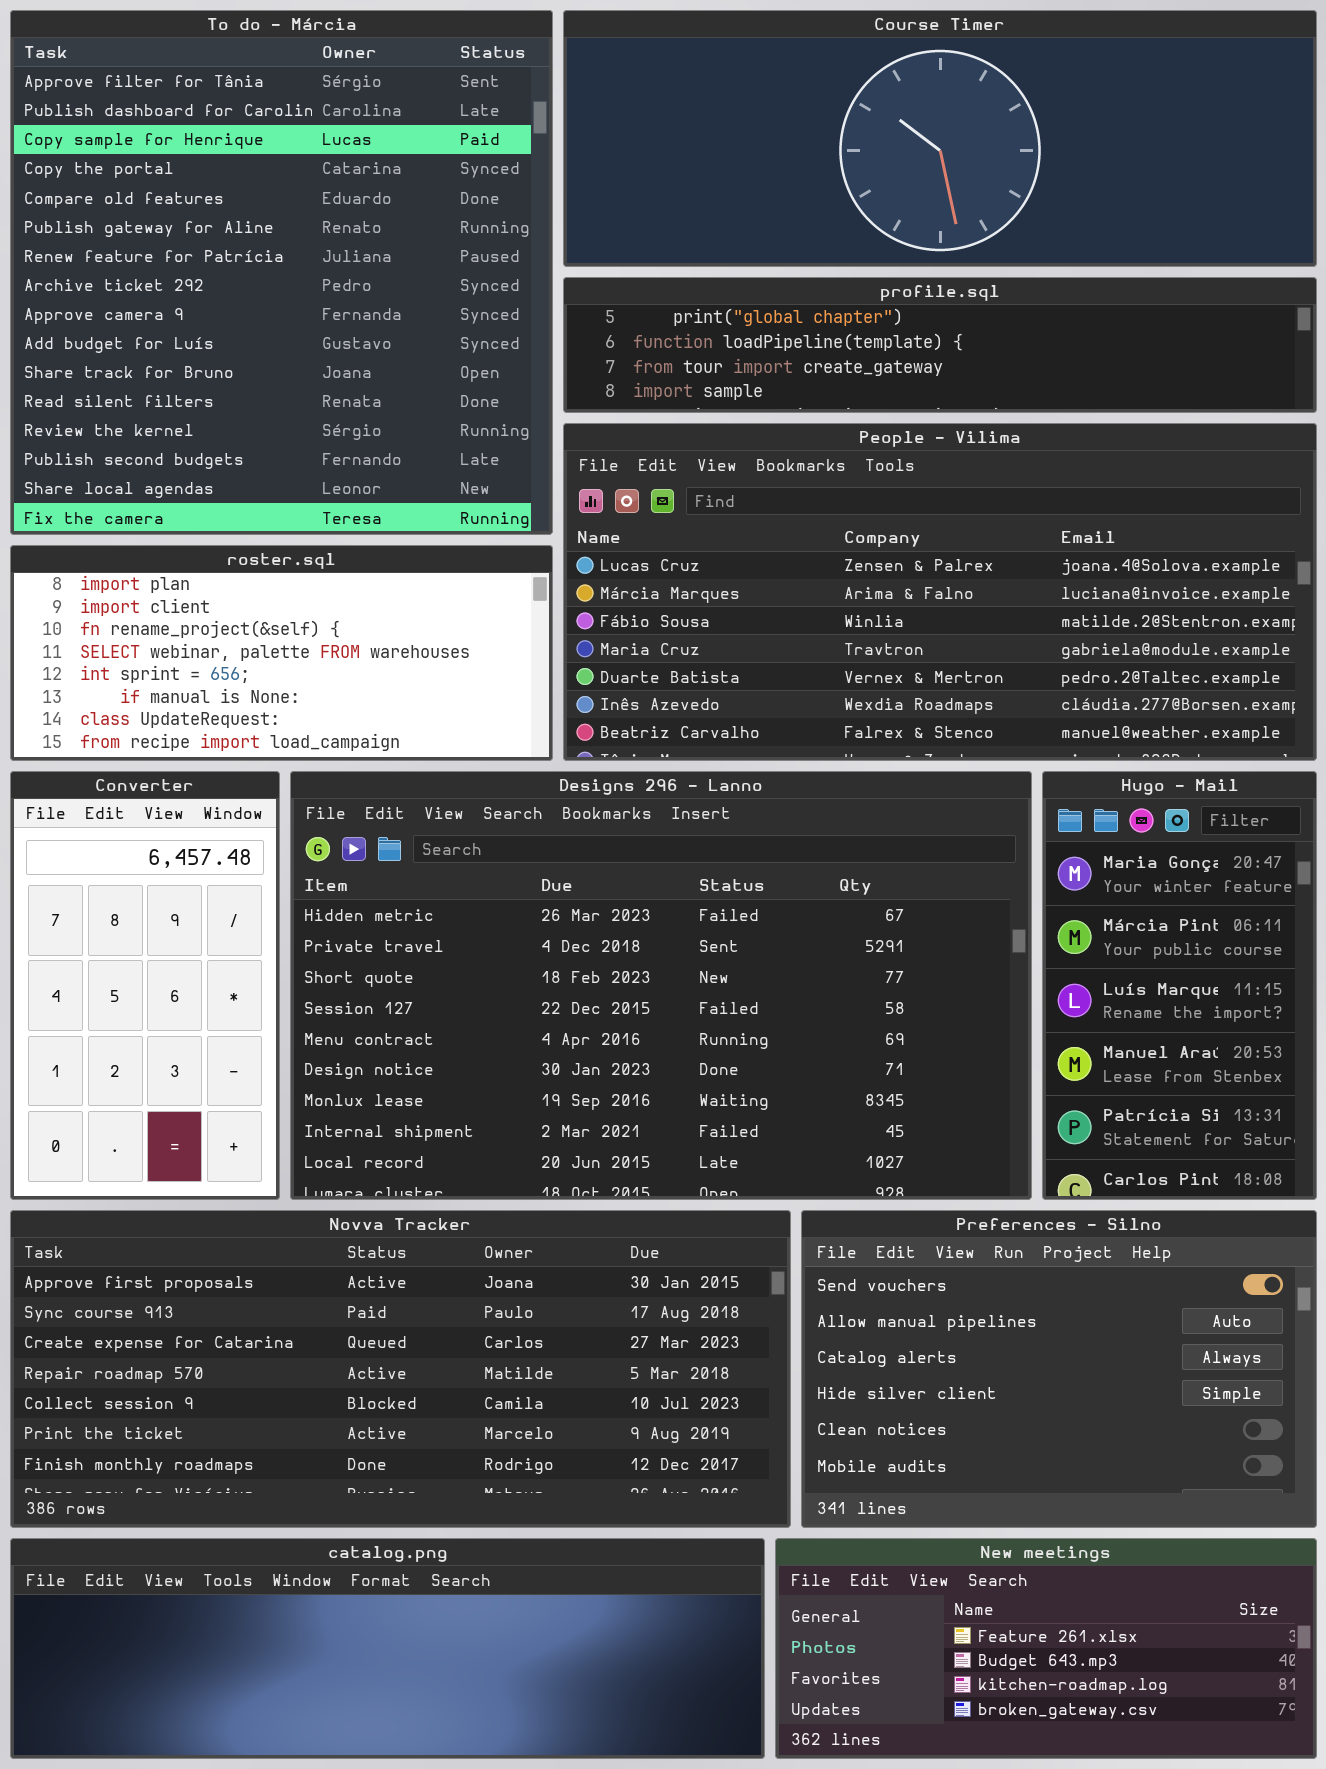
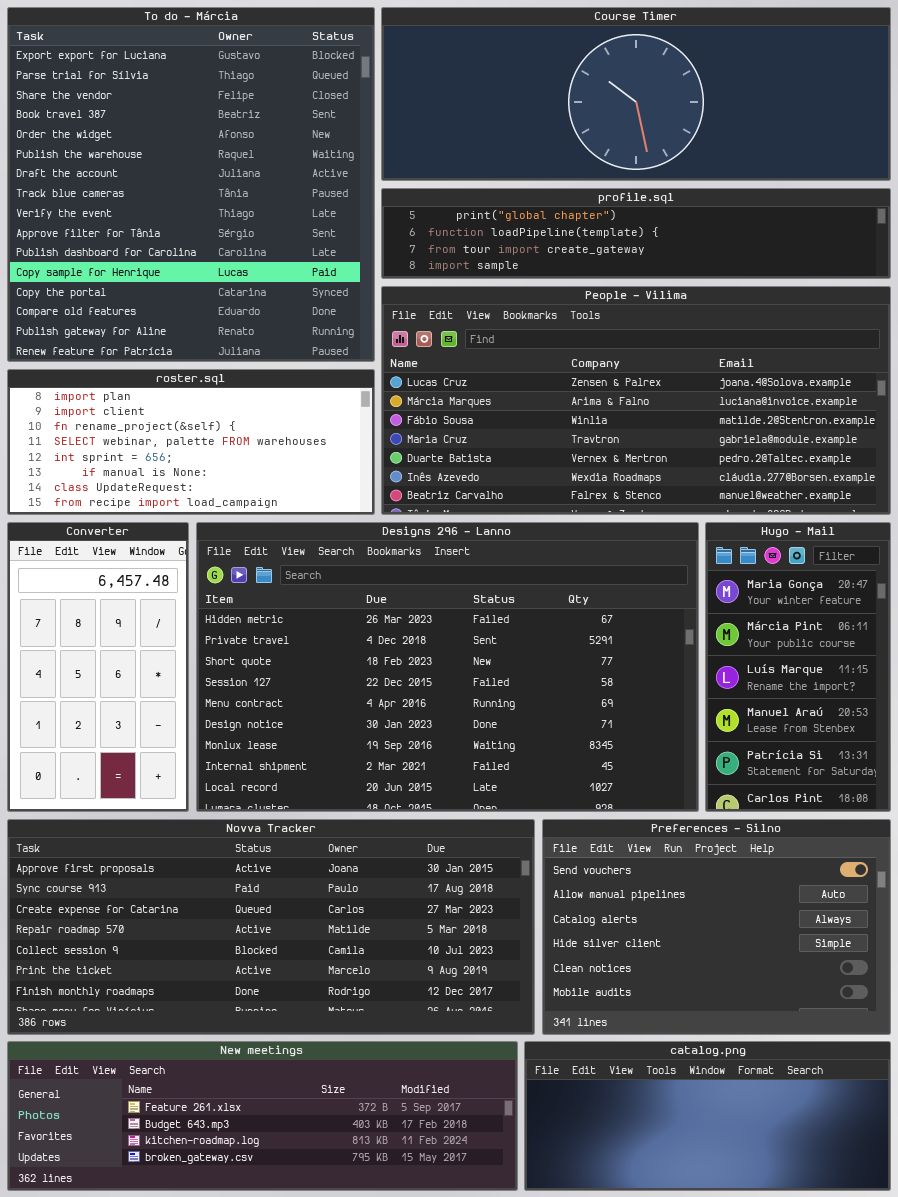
To do - Márcia: [10,10,553,535] -> [7,7,375,362], scrolled up 9 rows
catalog.png: [10,1538,765,1759] -> [524,1041,891,1191], moved, resized
New meetings: [775,1538,1317,1759] -> [7,1041,518,1191], moved, resized

